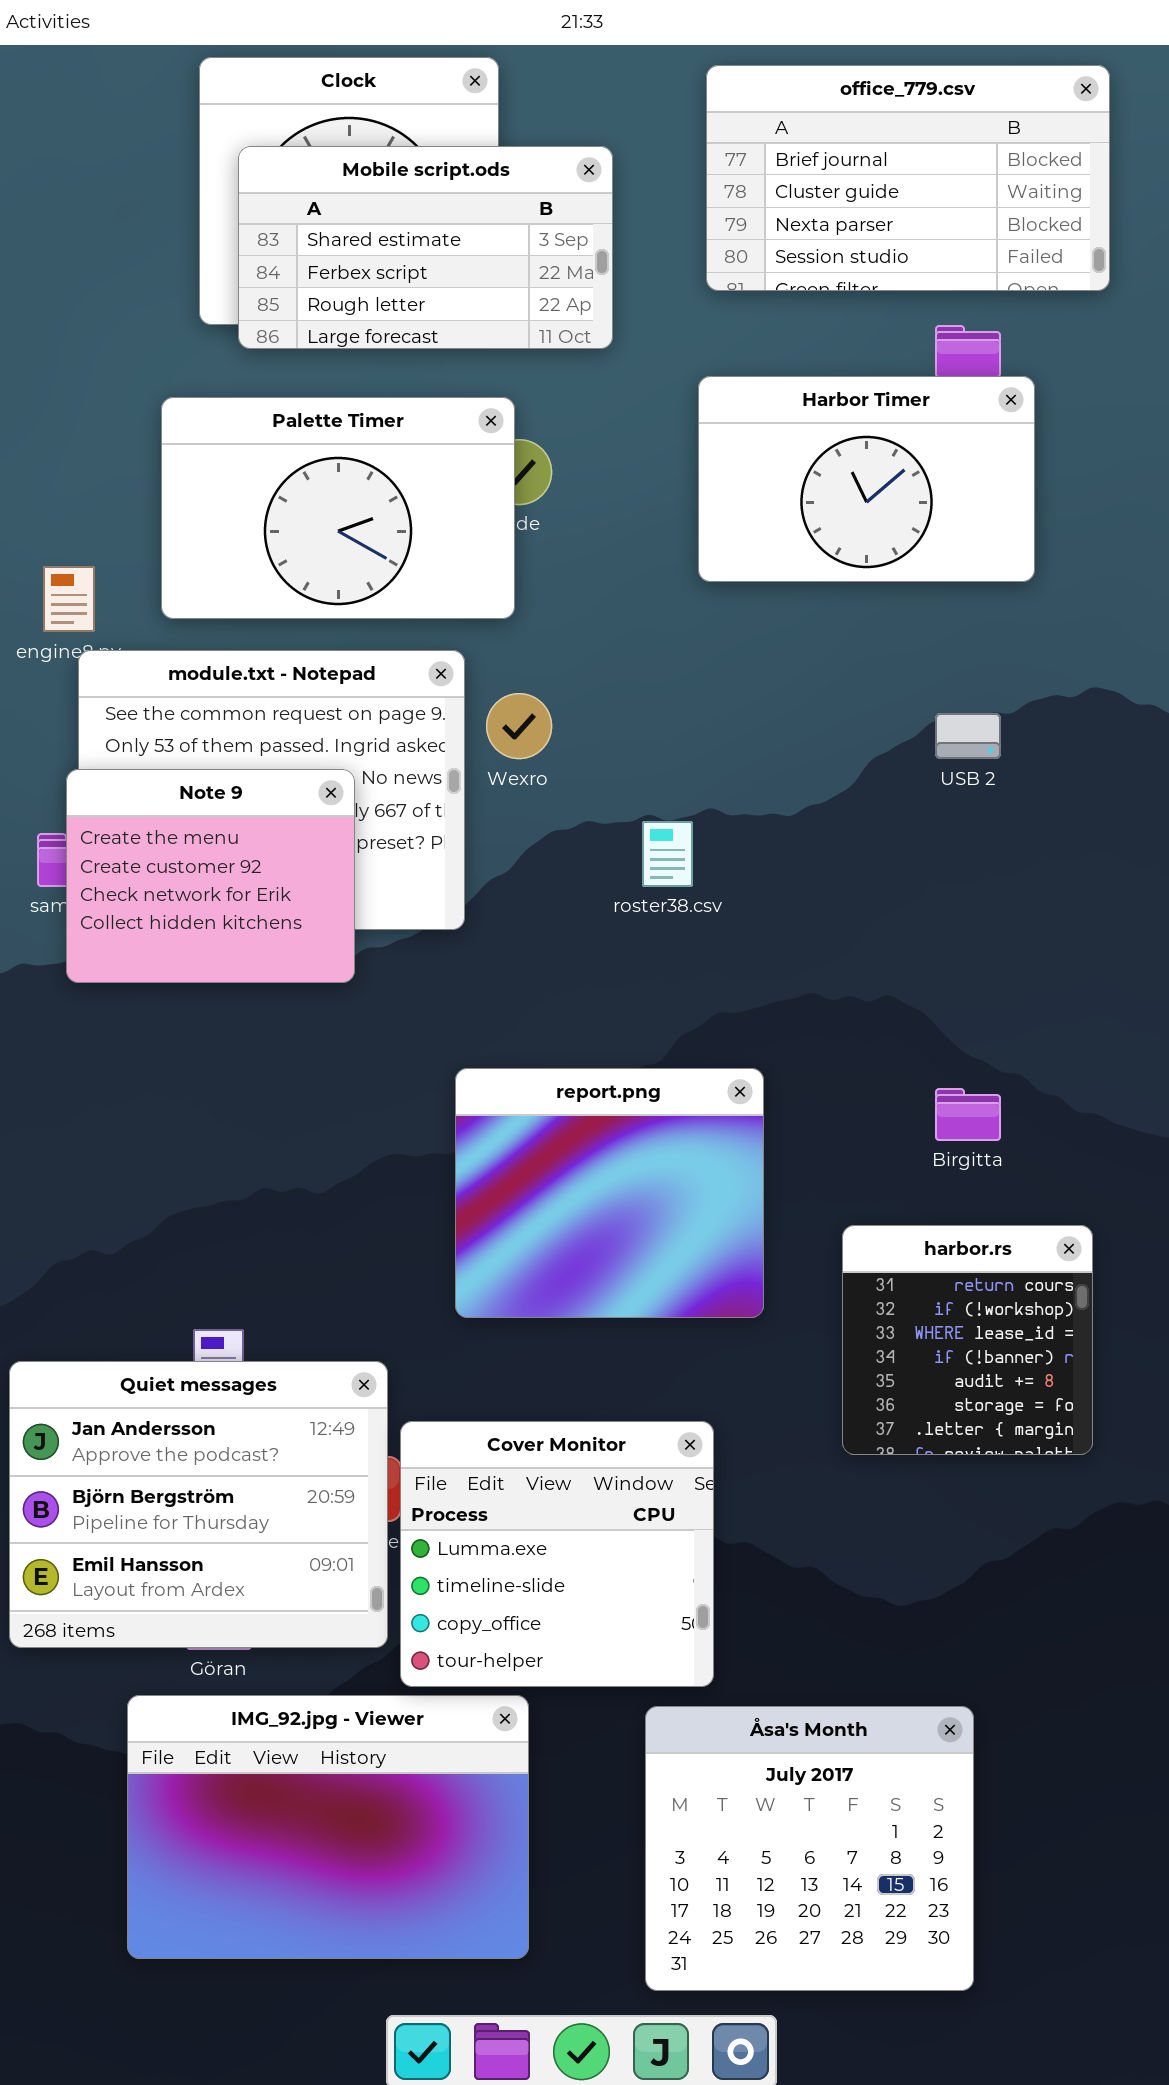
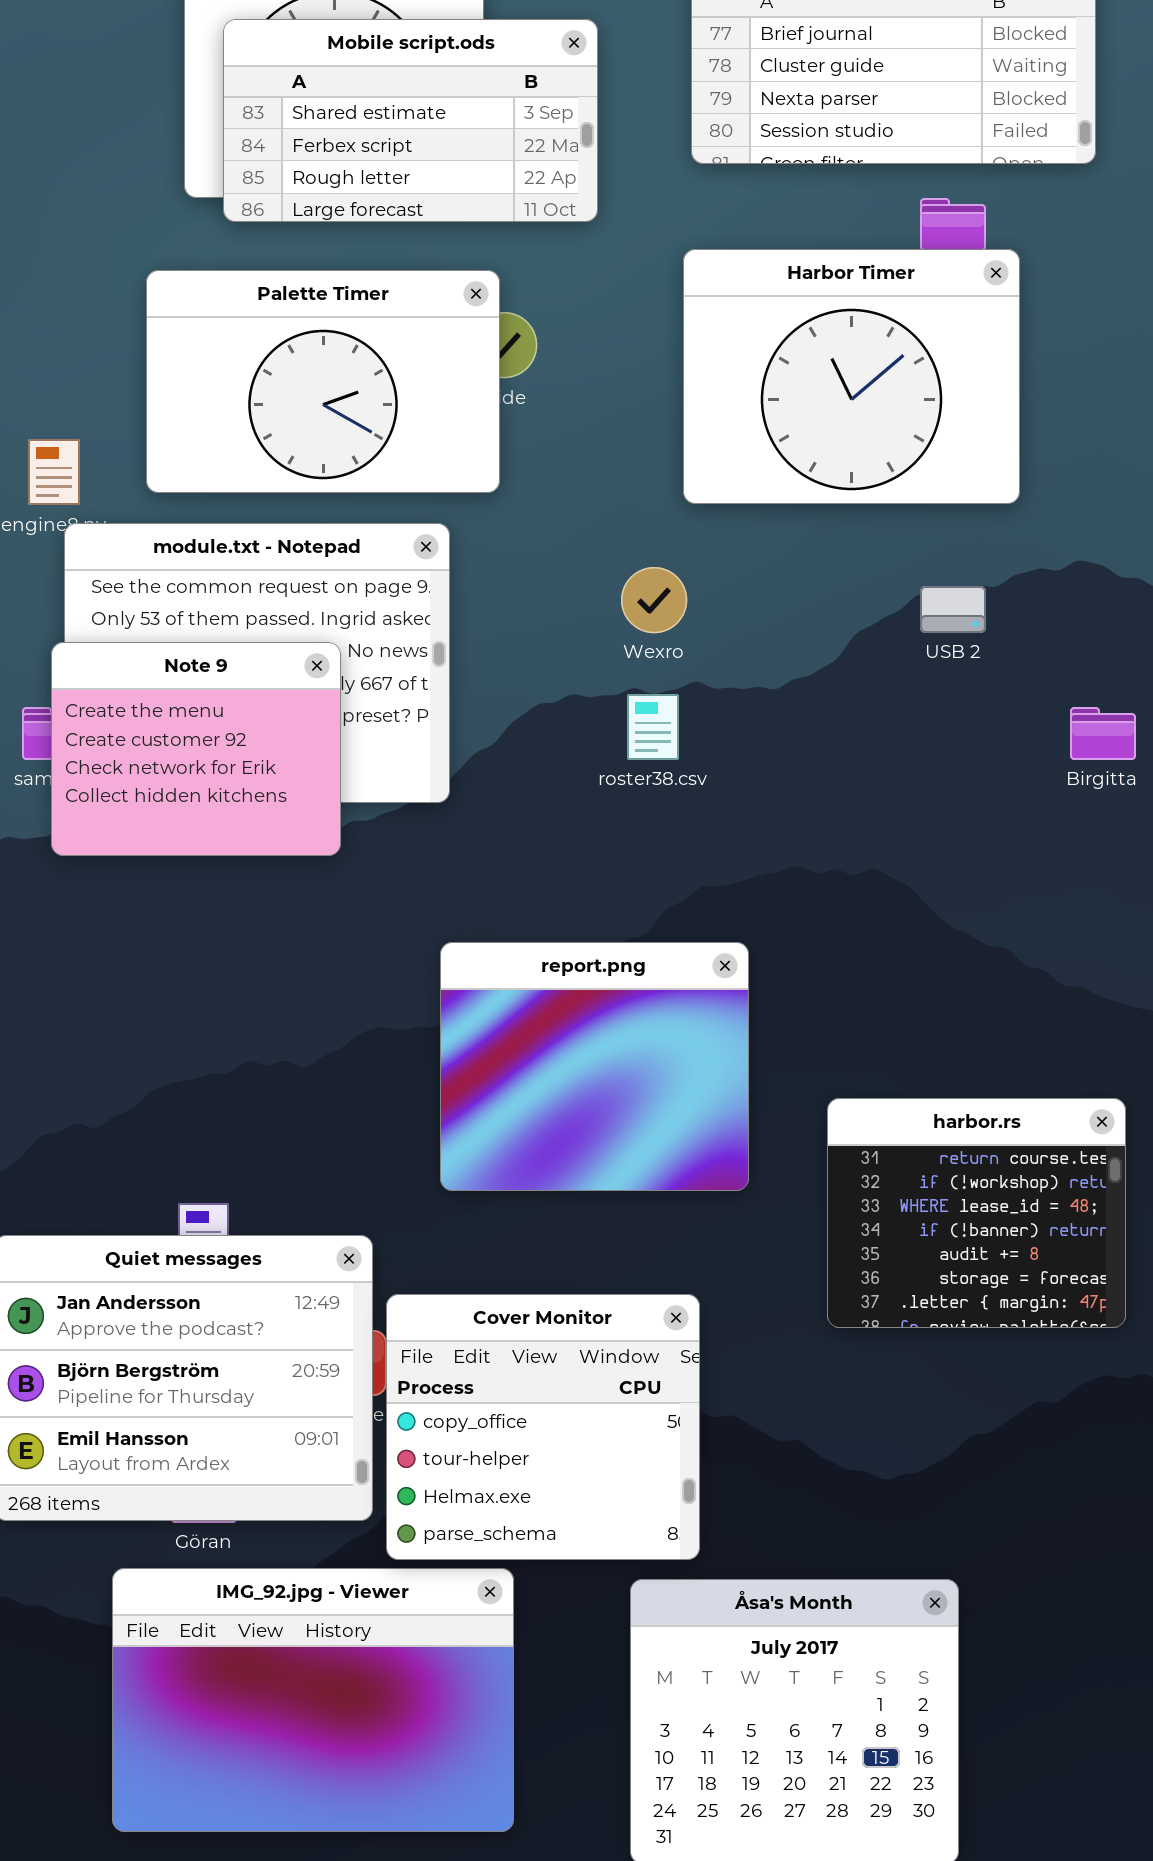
Harbor Timer: [698,376,1035,582] -> [683,249,1020,504], resized
Wexro: [486,693,552,759] -> [621,567,687,633], moved
Birgitta: [935,1088,1001,1141] -> [1070,707,1136,760], moved
harbor.rs: [842,1225,1093,1455] -> [827,1098,1126,1328], resized
Cover Monitor: [400,1421,714,1687] -> [386,1294,700,1560], scrolled down 2 rows

